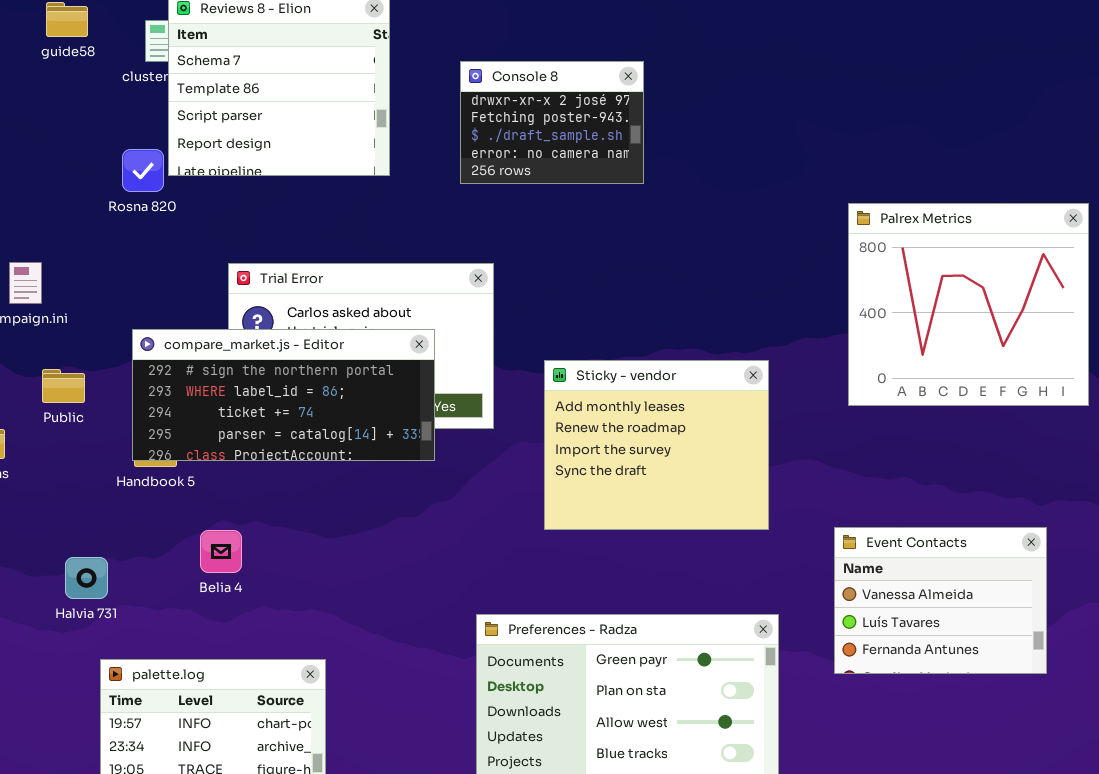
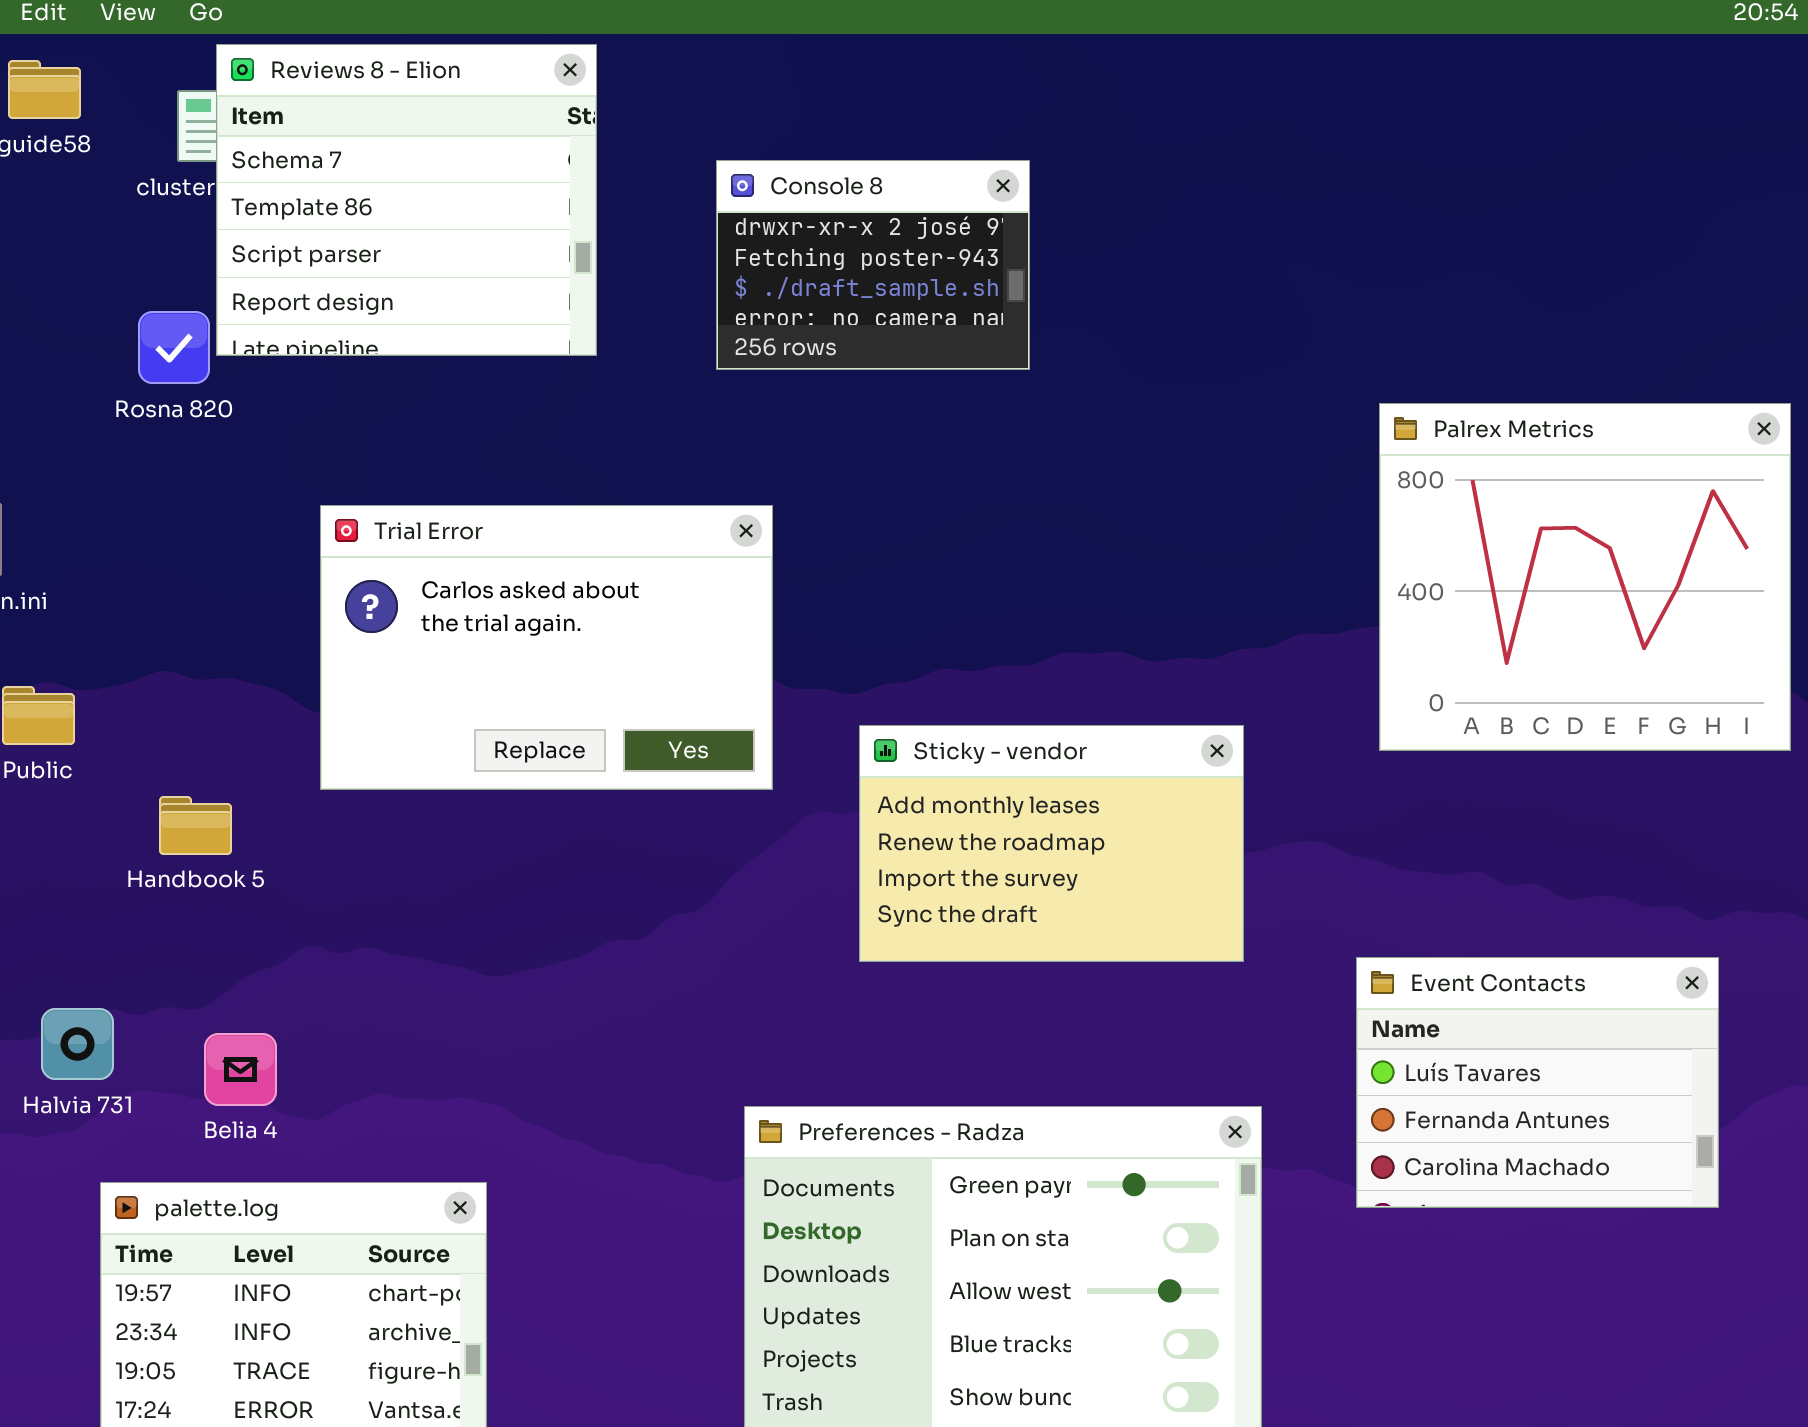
compare_market.js - Editor: [132,329,435,461] -> none, closed
Sticky - vendor: [544,360,769,530] -> [859,725,1244,962], resized
Event Contacts: [834,527,1047,674] -> [1356,957,1719,1208], scrolled down 1 row
Belia 4: [200,530,242,573] -> [204,1033,277,1106], moved

